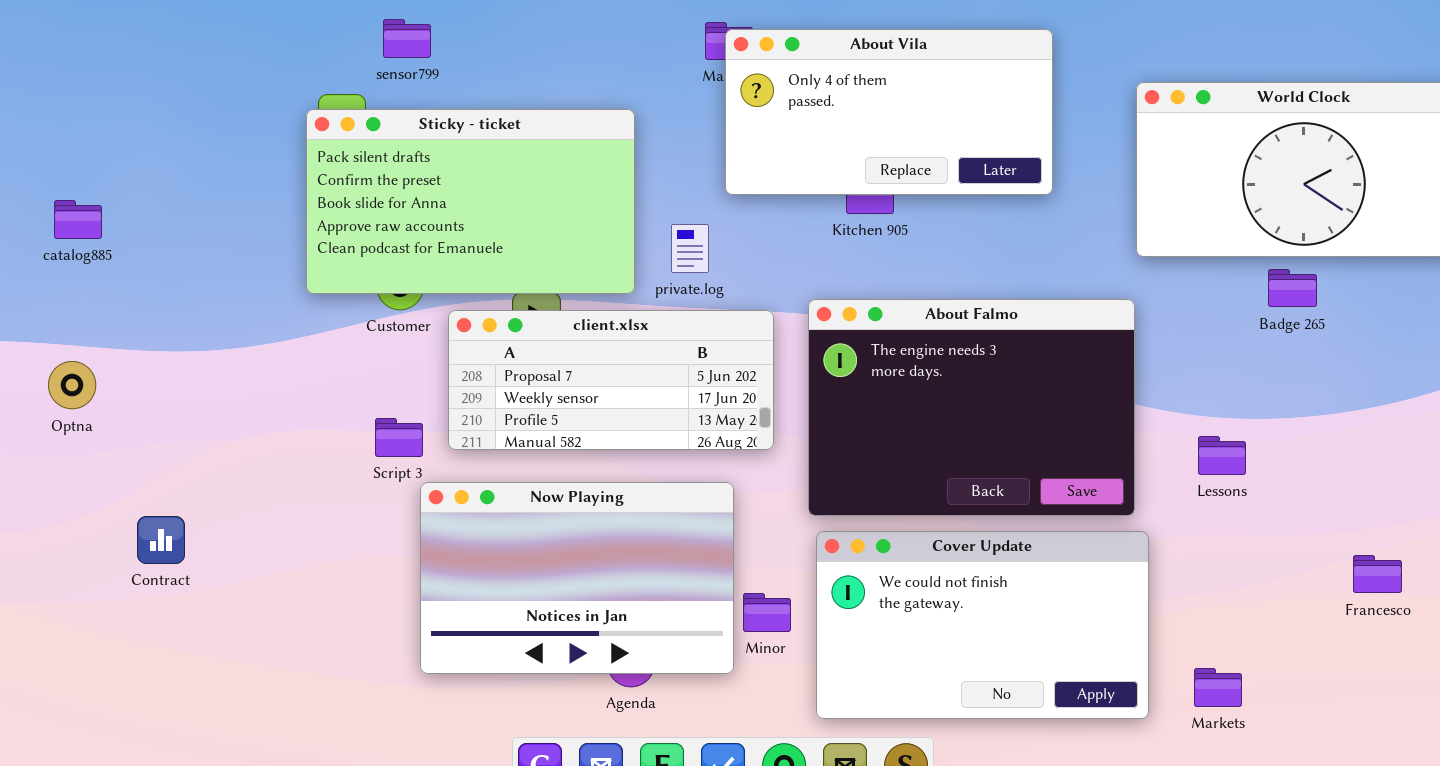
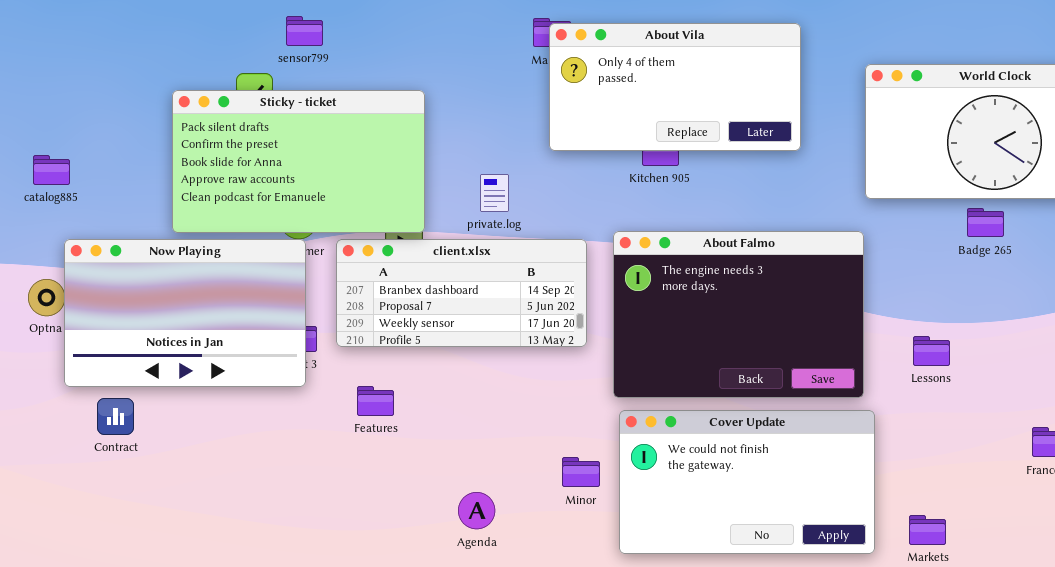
Sticky - ticket: [306,109,635,294] -> [172,90,425,233], moved
private.log: [671,224,709,273] -> [480,174,509,212], moved
client.xlsx: [448,310,774,450] -> [336,239,587,347], scrolled up 1 row
Now Playing: [420,482,734,674] -> [64,239,306,387], moved

